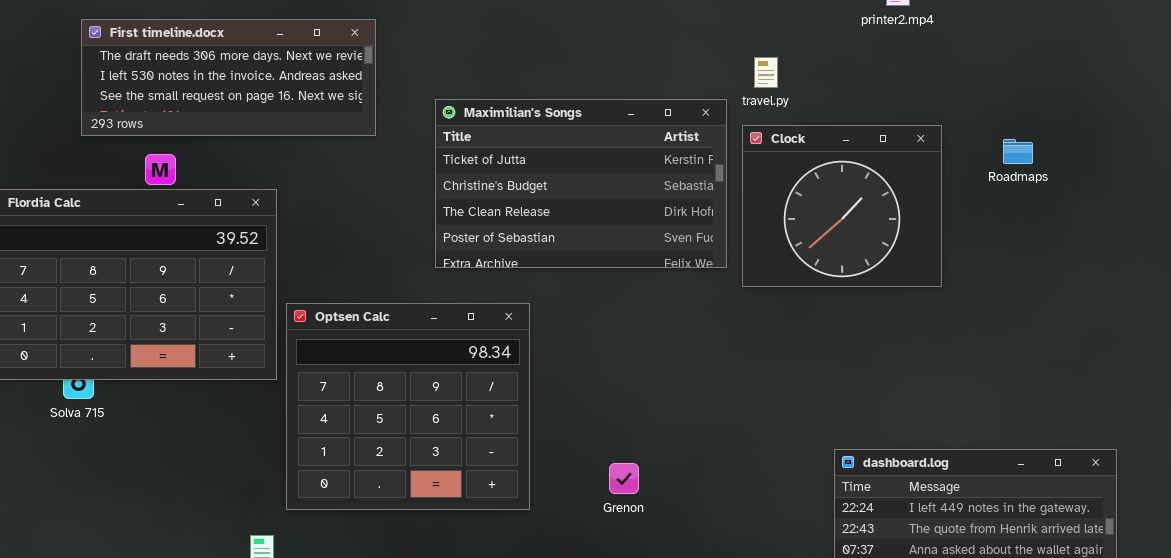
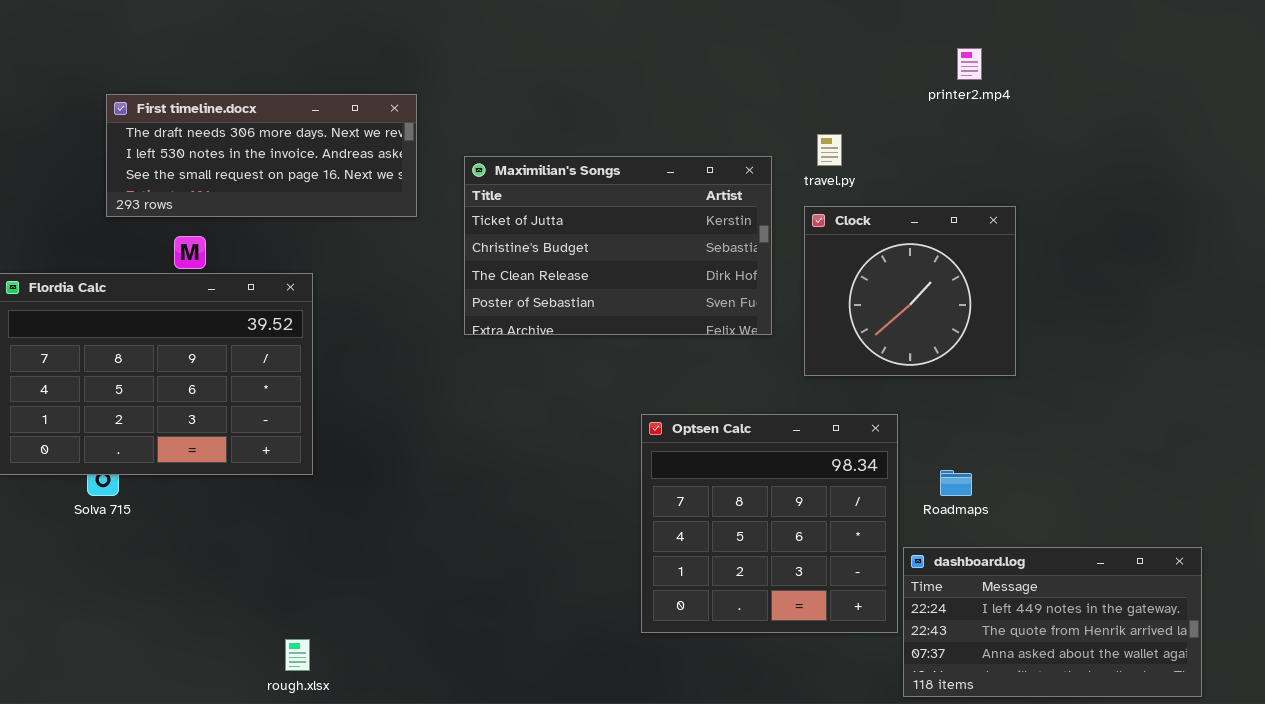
Maximilian's Songs: [435,99,727,268] -> [464,156,772,335], moved
Roadmaps: [1003,139,1033,164] -> [940,470,972,496], moved
Optsen Calc: [286,303,530,510] -> [641,414,898,633], moved

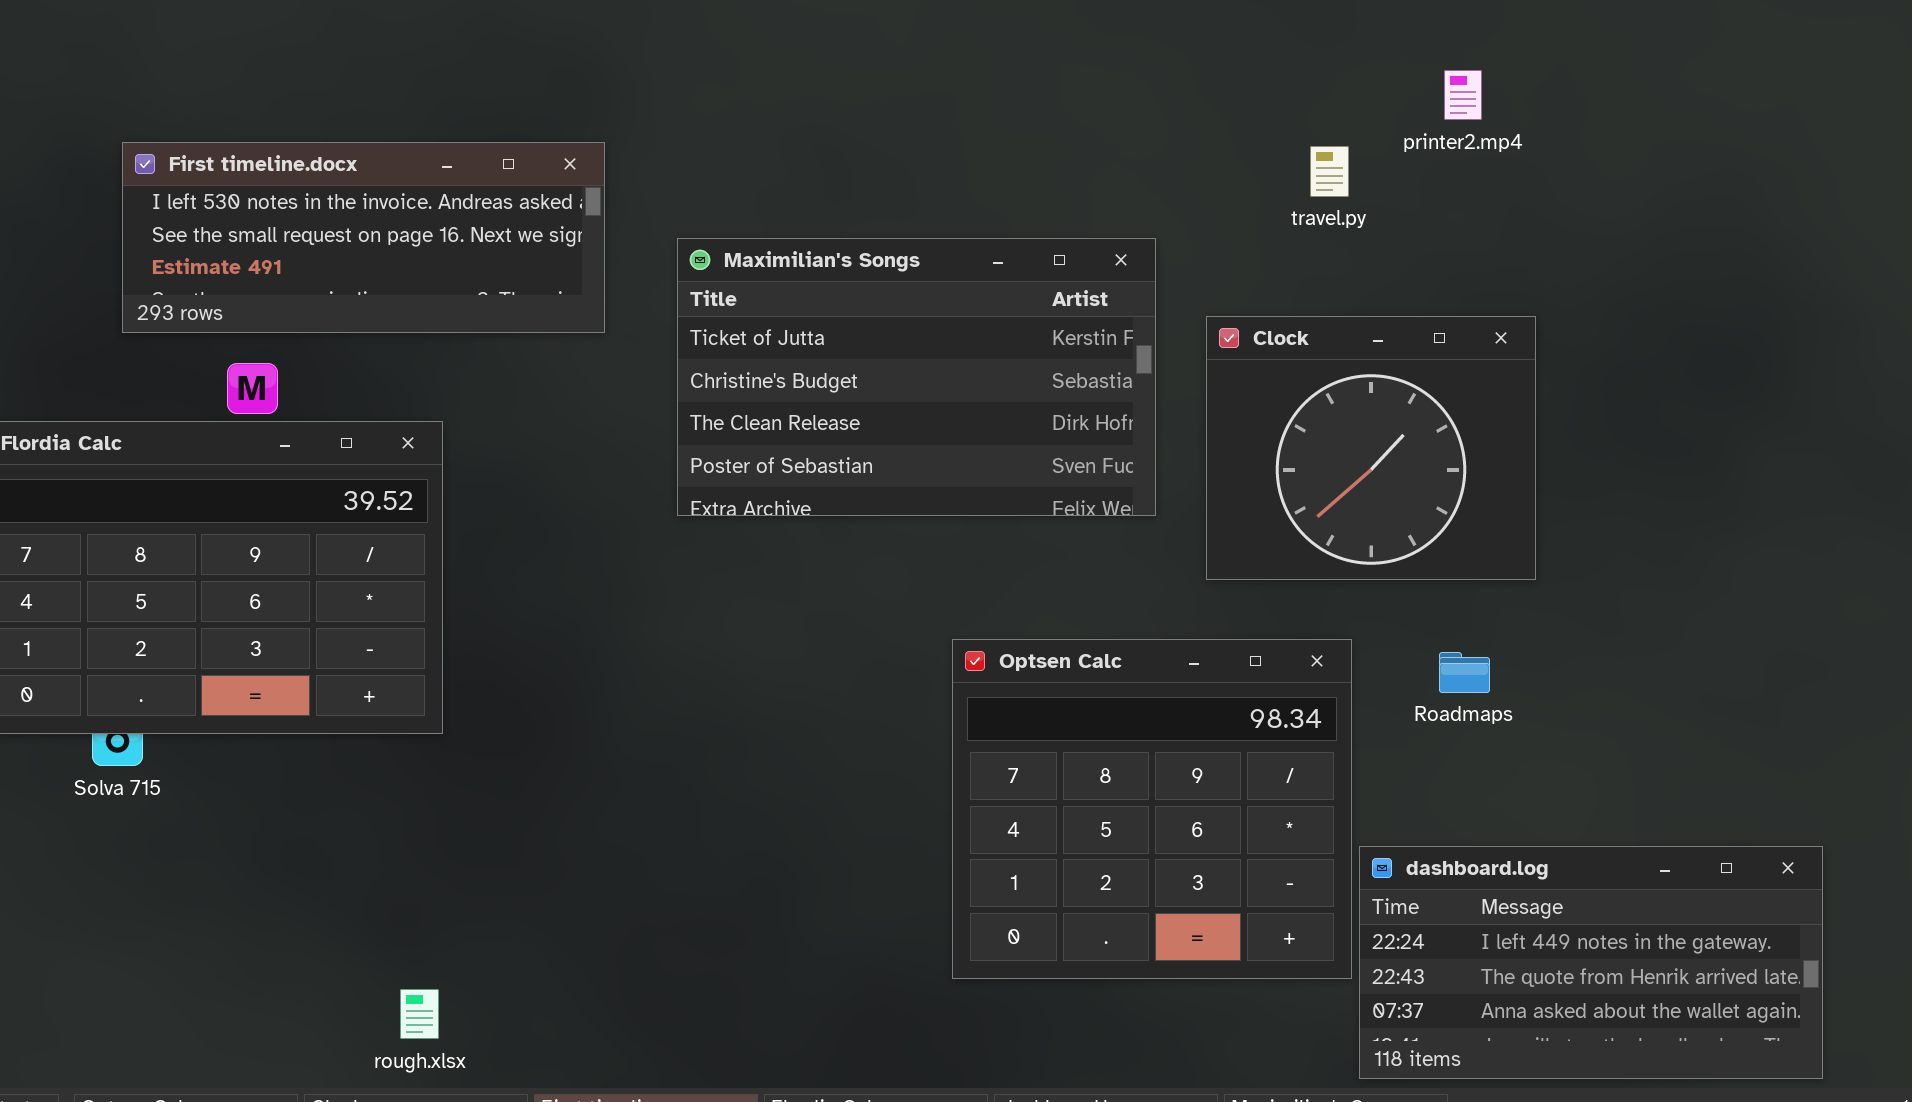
First timeline.docx: [106,94,417,217] -> [122,142,605,333], scrolled down 1 row
travel.py: [817,134,842,166] -> [1310,146,1349,197], moved
Roadmaps: [940,470,972,496] -> [1439,652,1490,693], moved

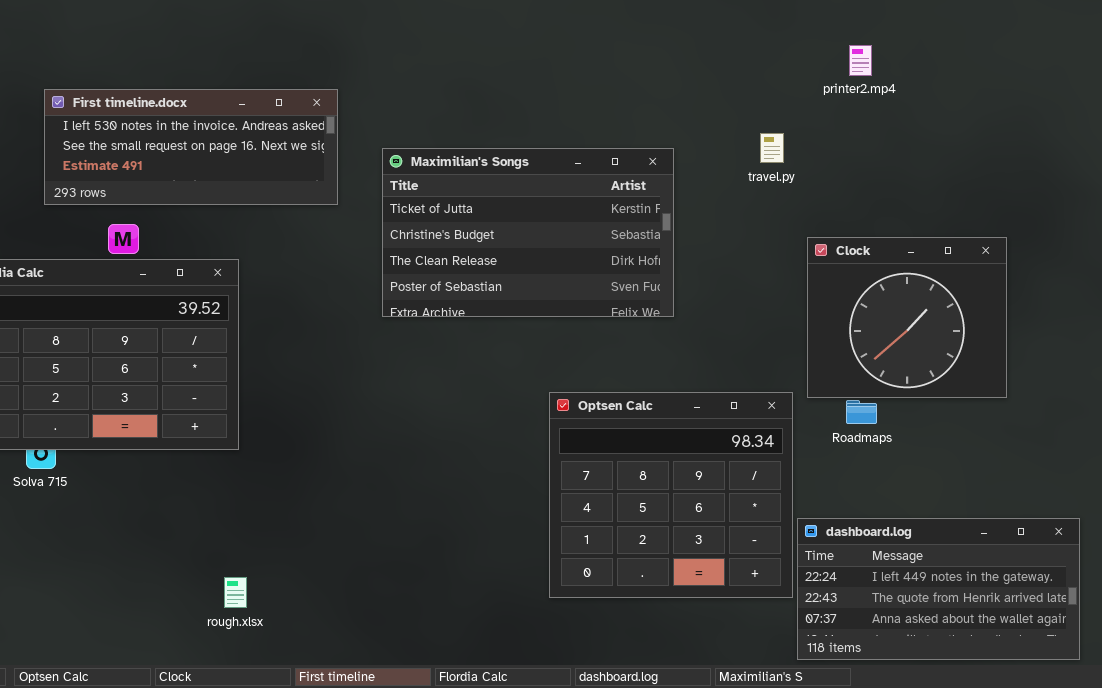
travel.py: [1310,146,1349,197] -> [760,133,784,163], moved
Clock: [1206,316,1536,580] -> [807,237,1007,398], moved
rough.xlsx: [400,989,439,1039] -> [224,577,247,608], moved

